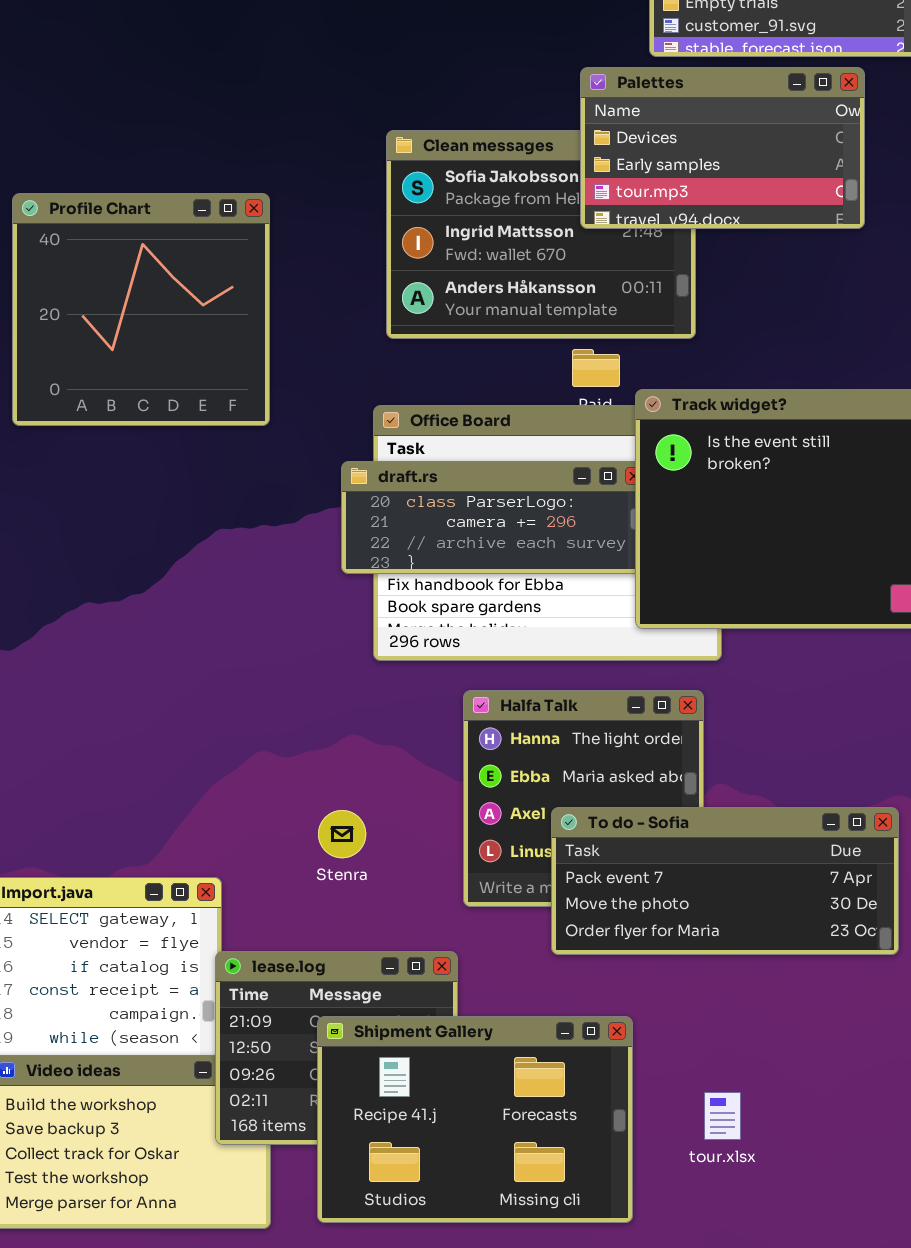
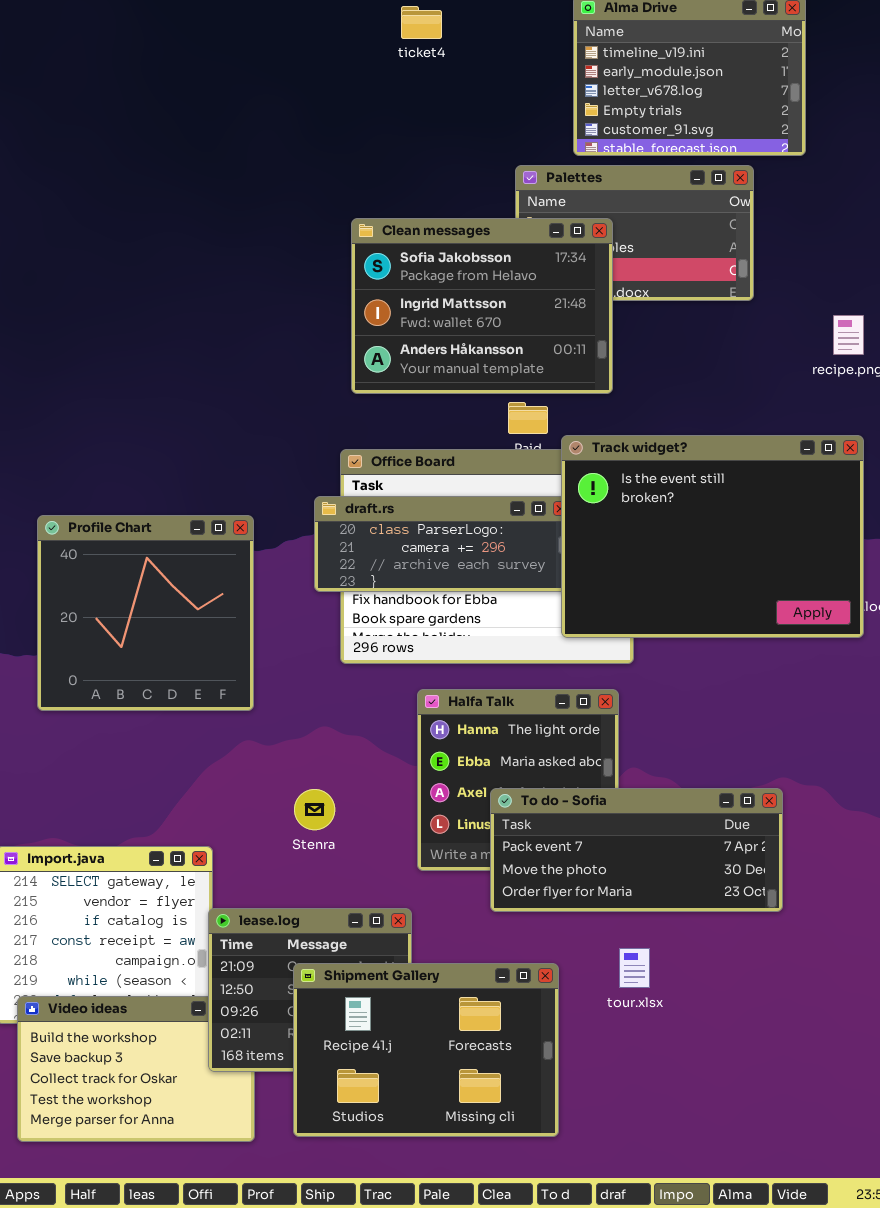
Clean messages: [386,130,696,339] -> [351,218,613,394], raised
Profile Chart: [12,193,270,426] -> [37,515,254,711], moved
tour.xlsx: [704,1092,741,1140] -> [619,948,650,988], moved

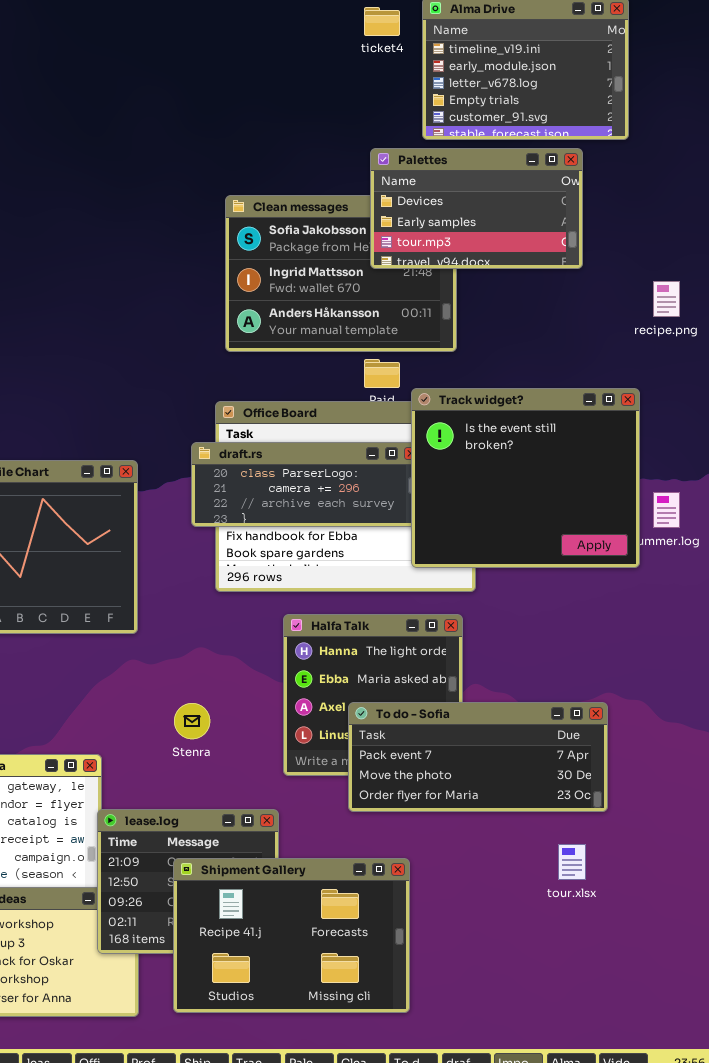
ticket4: [401,6,442,39] -> [364,7,400,36], moved
Palettes: [515,165,754,301] -> [370,148,583,269], raised
Track widget?: [561,435,864,638] -> [411,388,640,568], resized
tour.xlsx: [619,948,650,988] -> [558,844,586,880], moved

